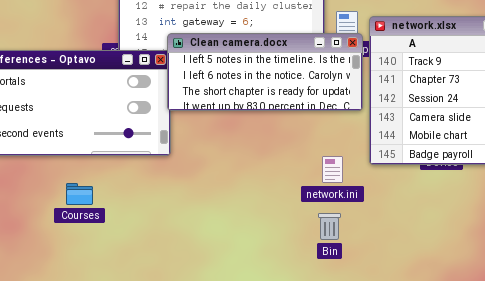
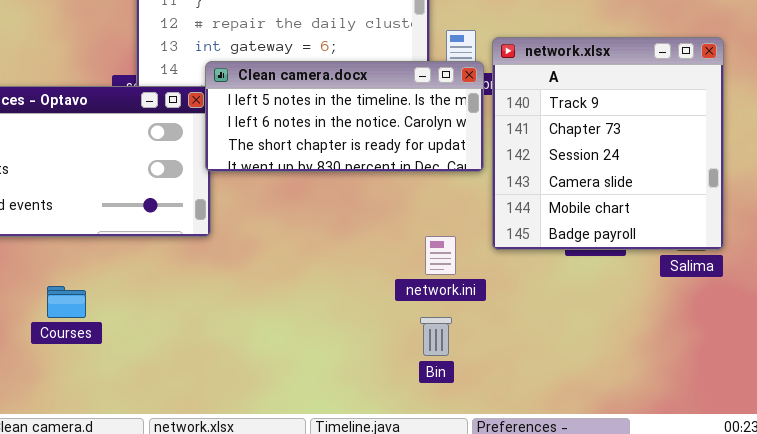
Courses: [66,183,93,205] -> [47,286,86,318], moved

